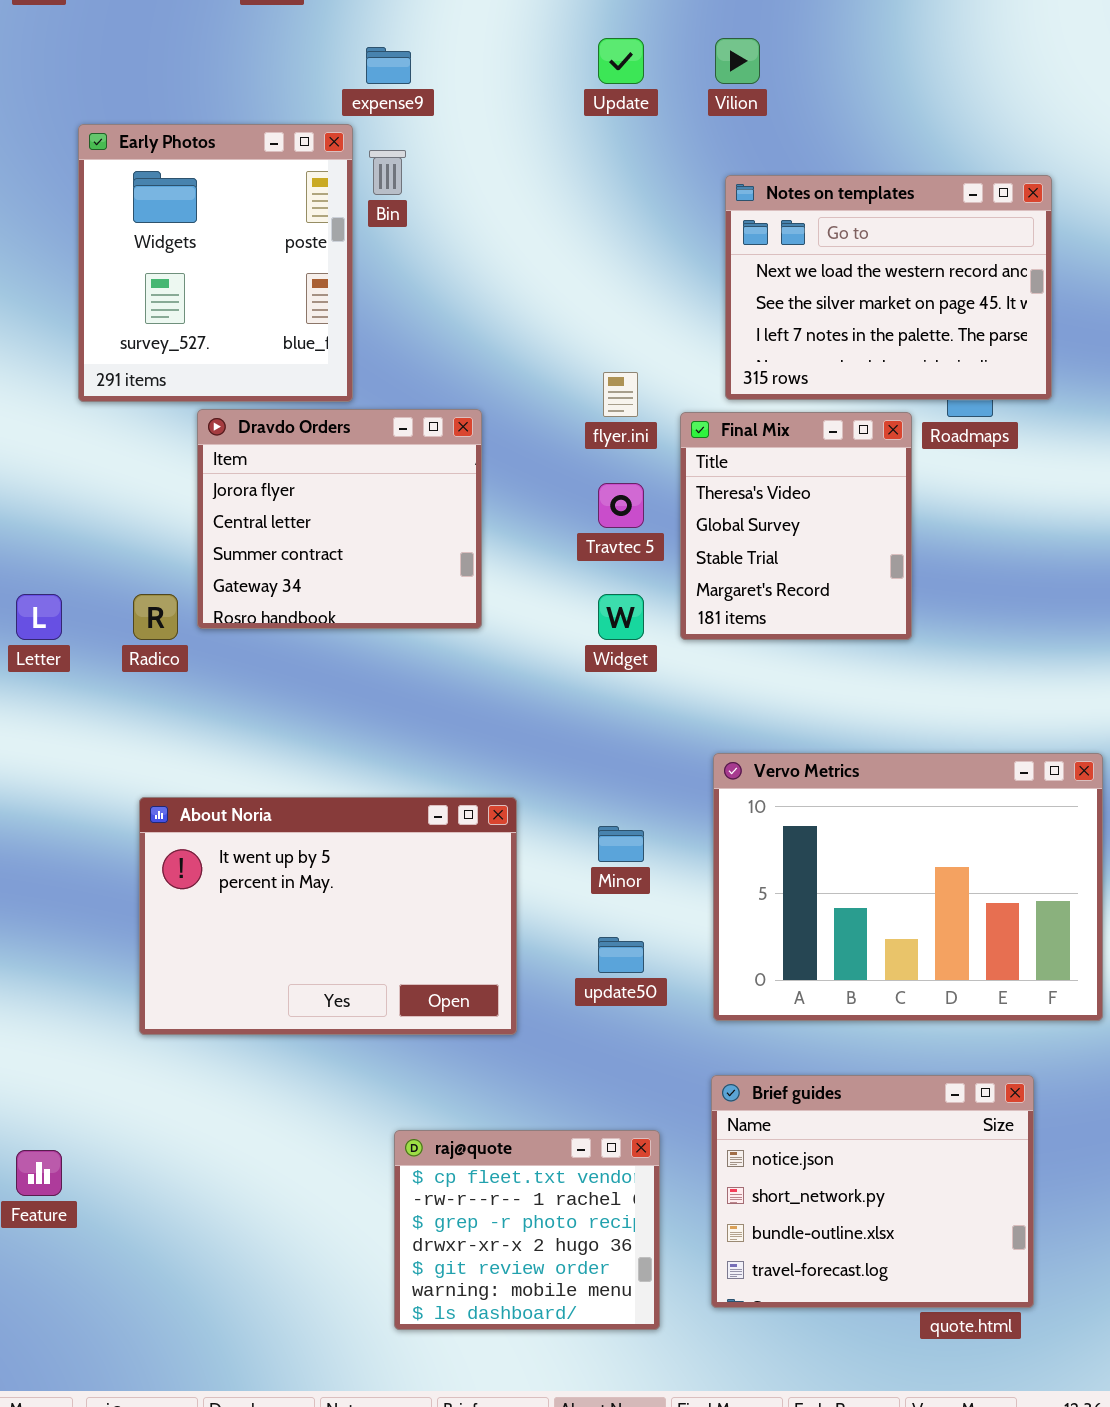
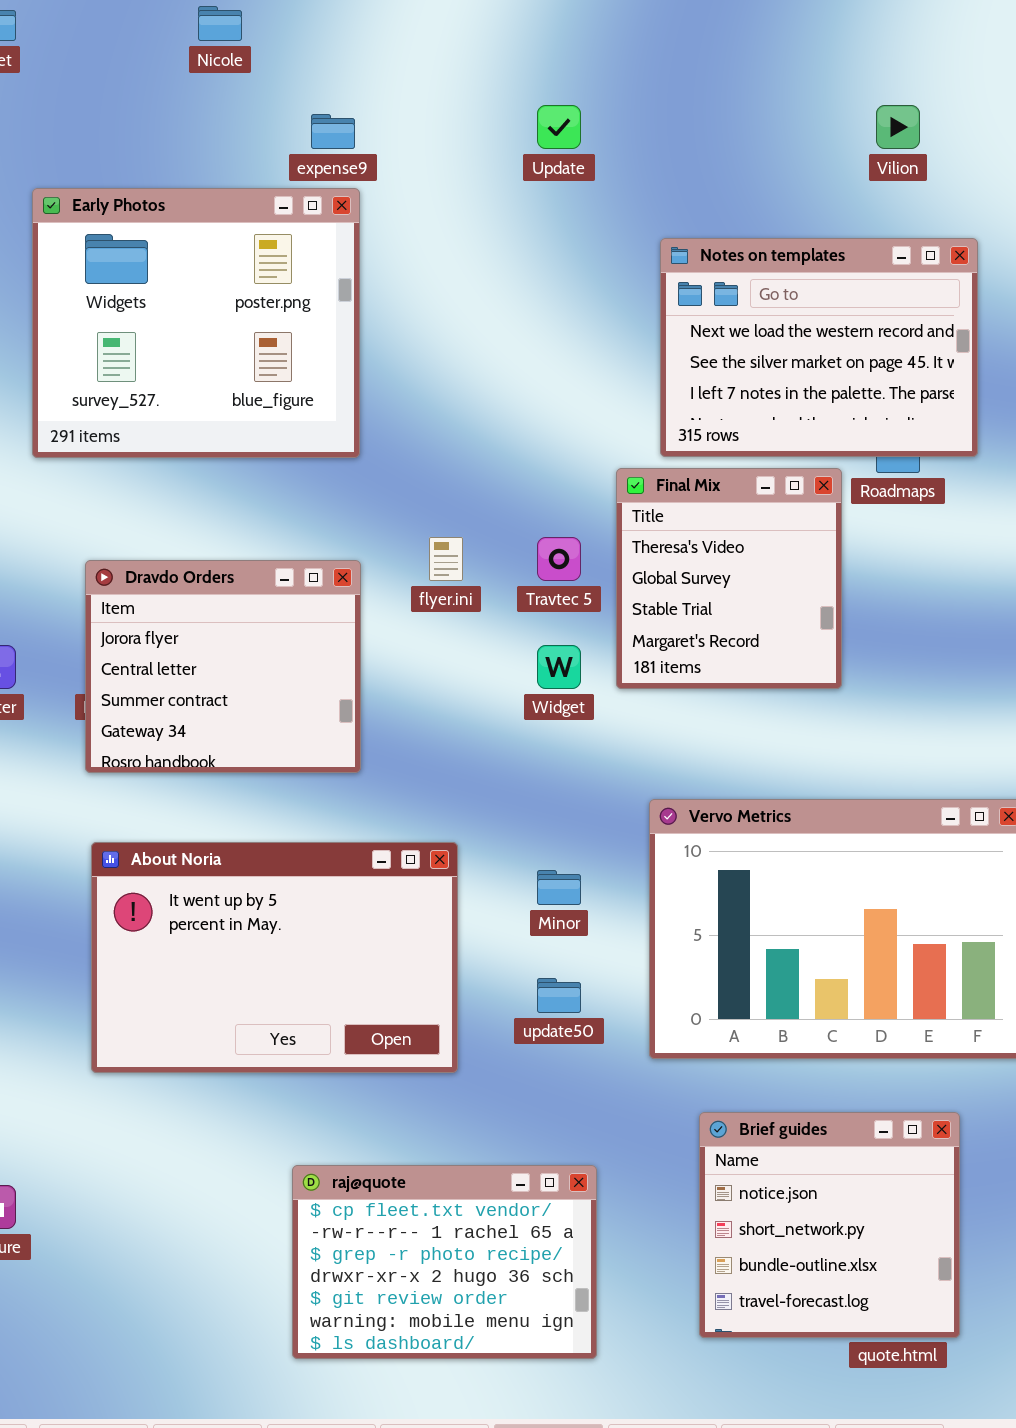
Vilion: [715,38,760,84] -> [876,105,920,149], moved
Early Photos: [78,124,353,402] -> [32,188,360,458], resized
flyer.ini: [603,372,638,417] -> [429,537,463,581], moved
Dravdo Orders: [197,409,482,629] -> [85,560,361,773], moved
Brief guides: [711,1075,1034,1308] -> [699,1112,960,1338], resized
raj@quote: [394,1130,660,1330] -> [292,1165,597,1359], resized

